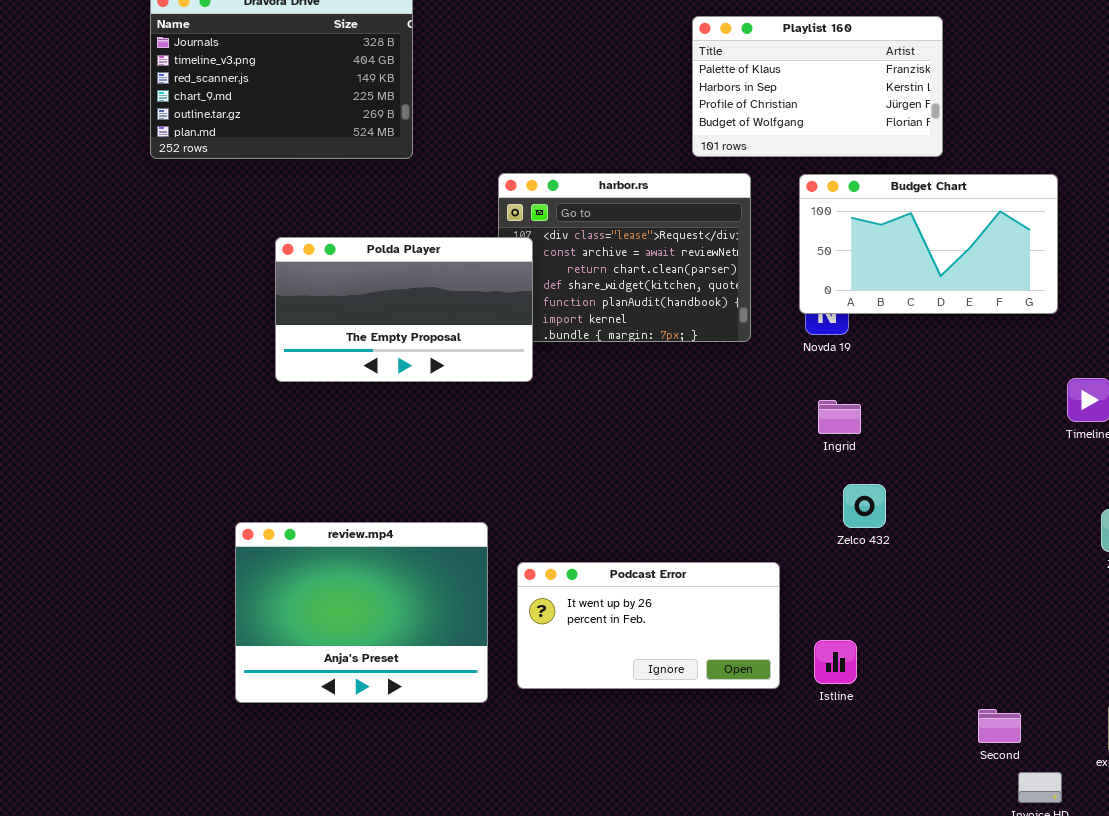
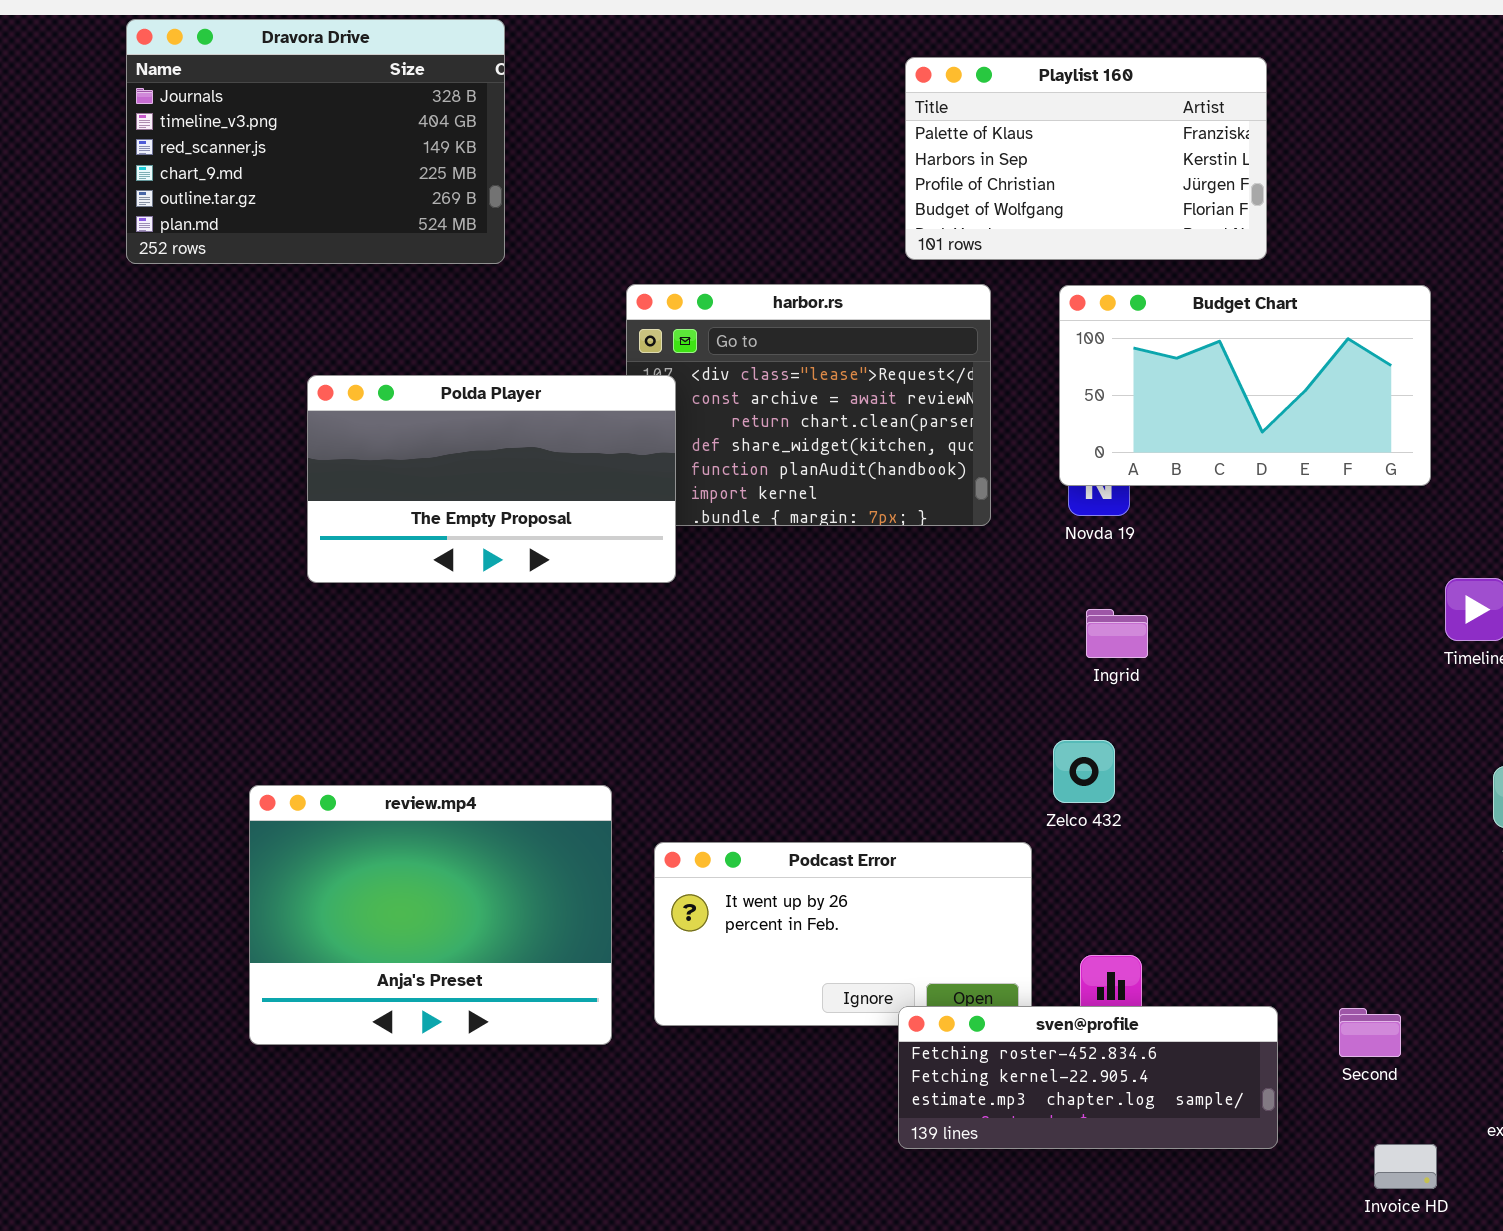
Zelco 432: [843,484,886,528] -> [1053,740,1115,803], moved
sven@profile: none -> [898,1006,1278,1149], opened
Second: [978,709,1021,743] -> [1339,1008,1401,1057], moved

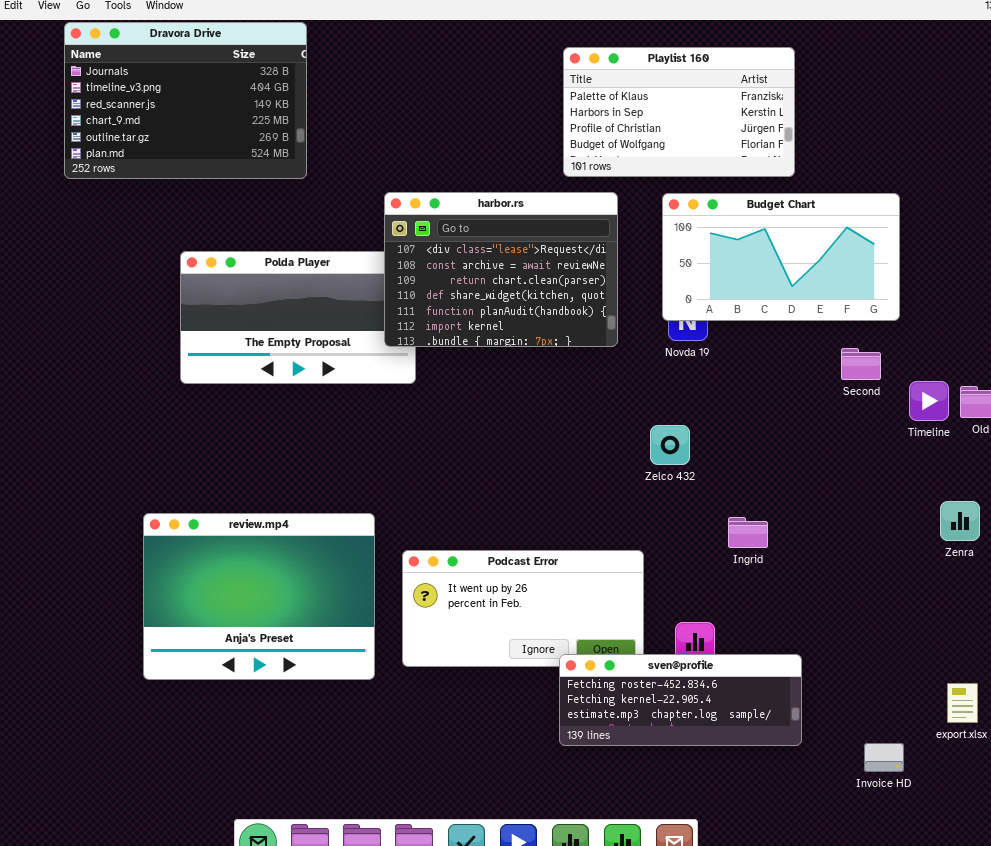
harbor.rs: [626,284,991,526] -> [384,192,618,347], raised
Ingrid: [1086,609,1148,658] -> [728,517,768,548], moved
Zelco 432: [1053,740,1115,803] -> [650,425,690,465], moved
Second: [1339,1008,1401,1057] -> [841,348,881,380], moved

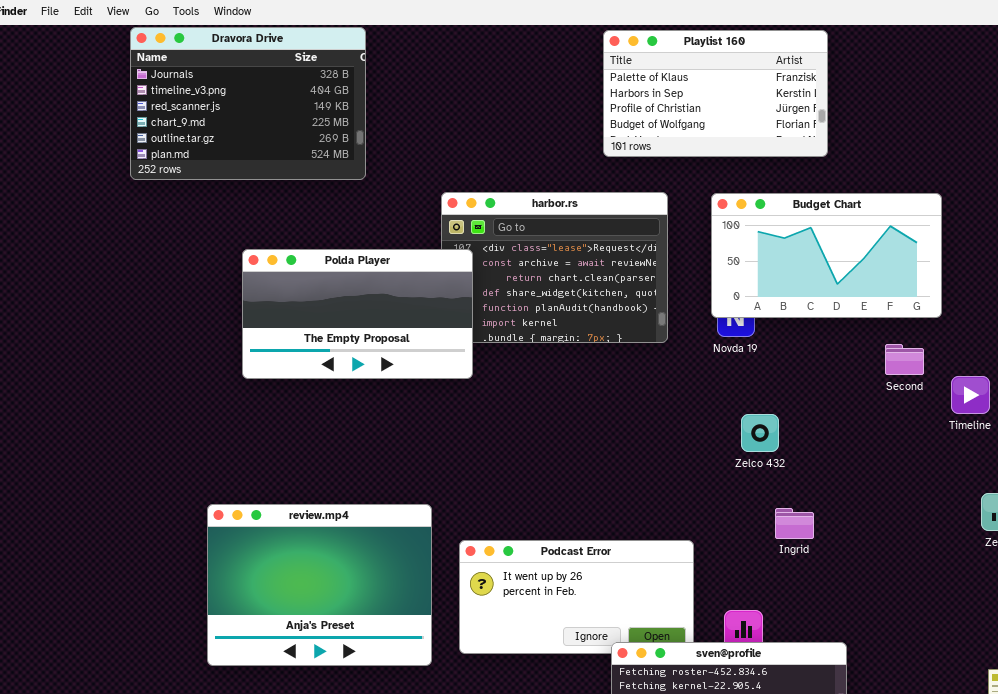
Playlist 160: [563,47,795,177] -> [603,30,828,157], moved
Polda Player: [180,251,416,384] -> [242,249,473,379], raised
Zelco 432: [650,425,690,465] -> [741,414,779,452], moved

